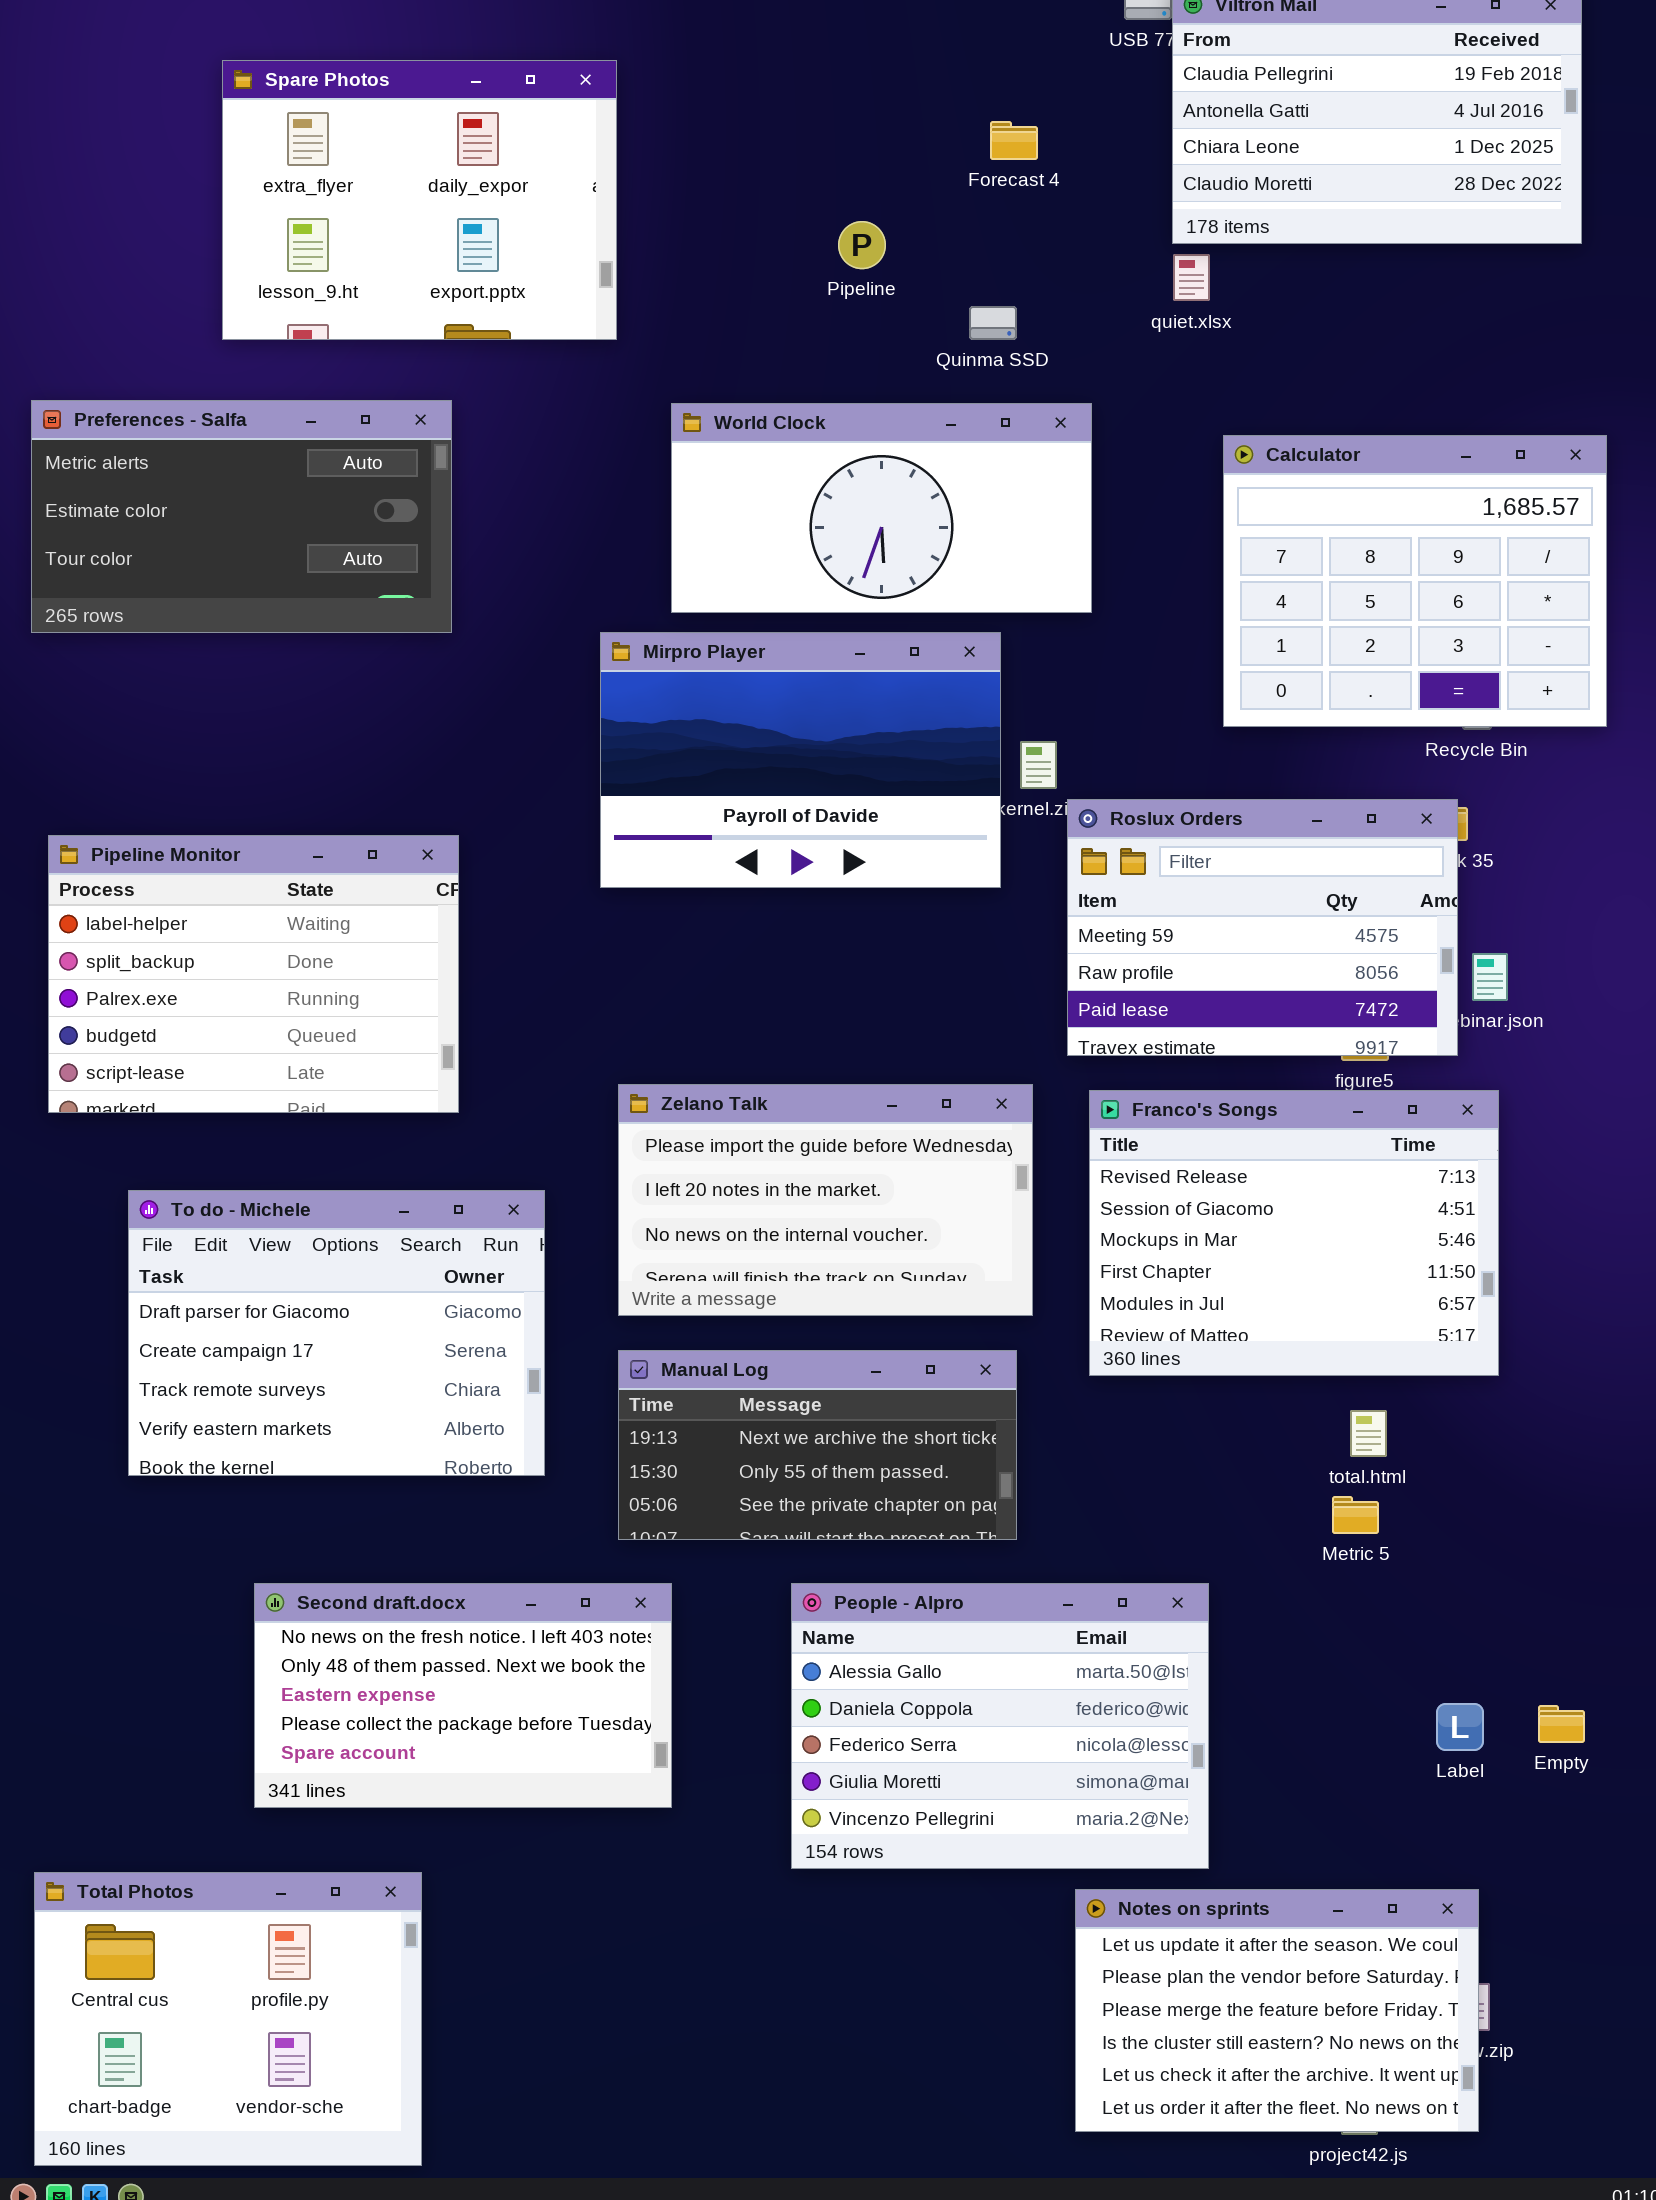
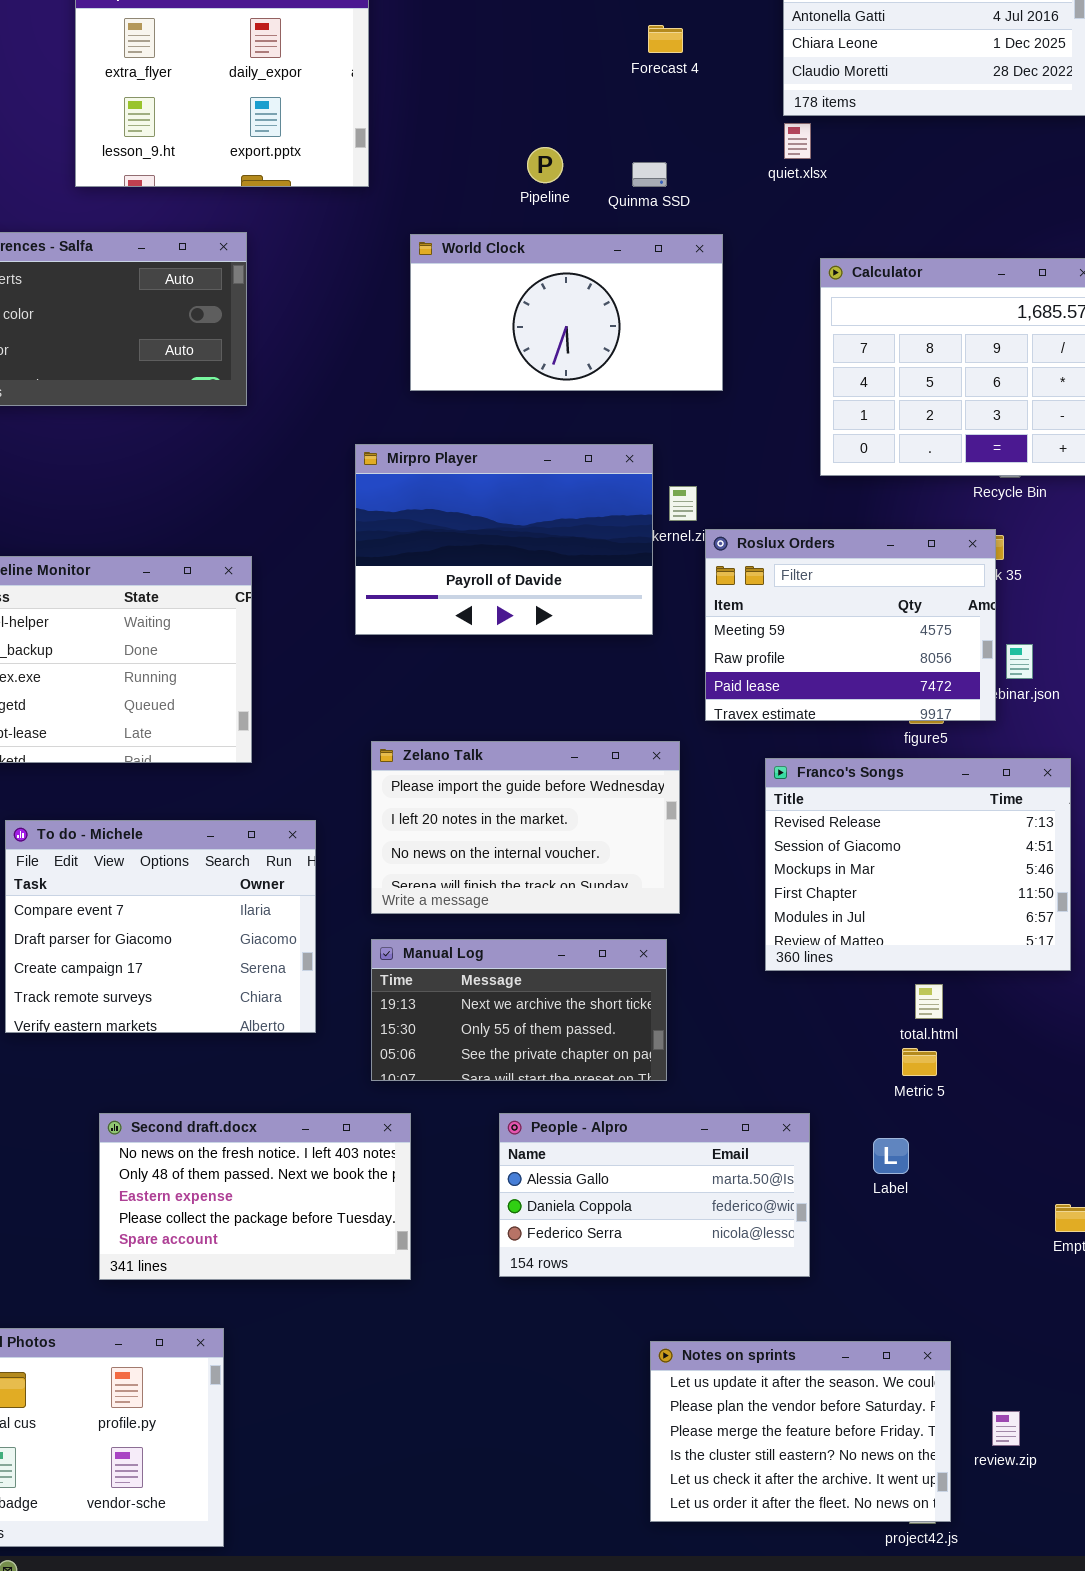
Pipeline: [838,221,886,269] -> [527,147,563,183], moved
Mirpro Player: [600,632,1001,888] -> [355,444,653,635], moved
Franco's Songs: [1089,1090,1499,1376] -> [765,758,1071,971], moved
To do - Michele: [128,1190,545,1476] -> [5,820,316,1033], scrolled up 1 row
People - Alpro: [791,1583,1209,1869] -> [499,1113,810,1277], resized
Label: [1436,1703,1484,1751] -> [873,1138,909,1174], moved
Notes on sprints: [1075,1889,1479,2132] -> [650,1341,951,1522], moved

